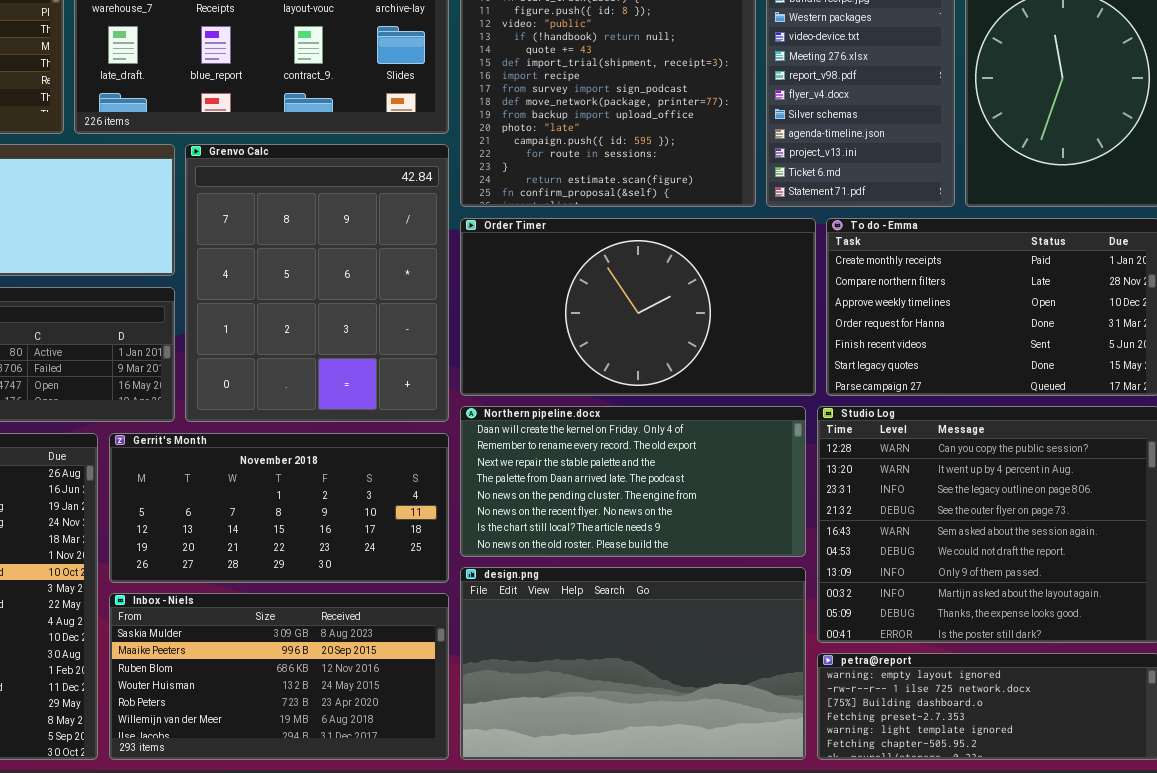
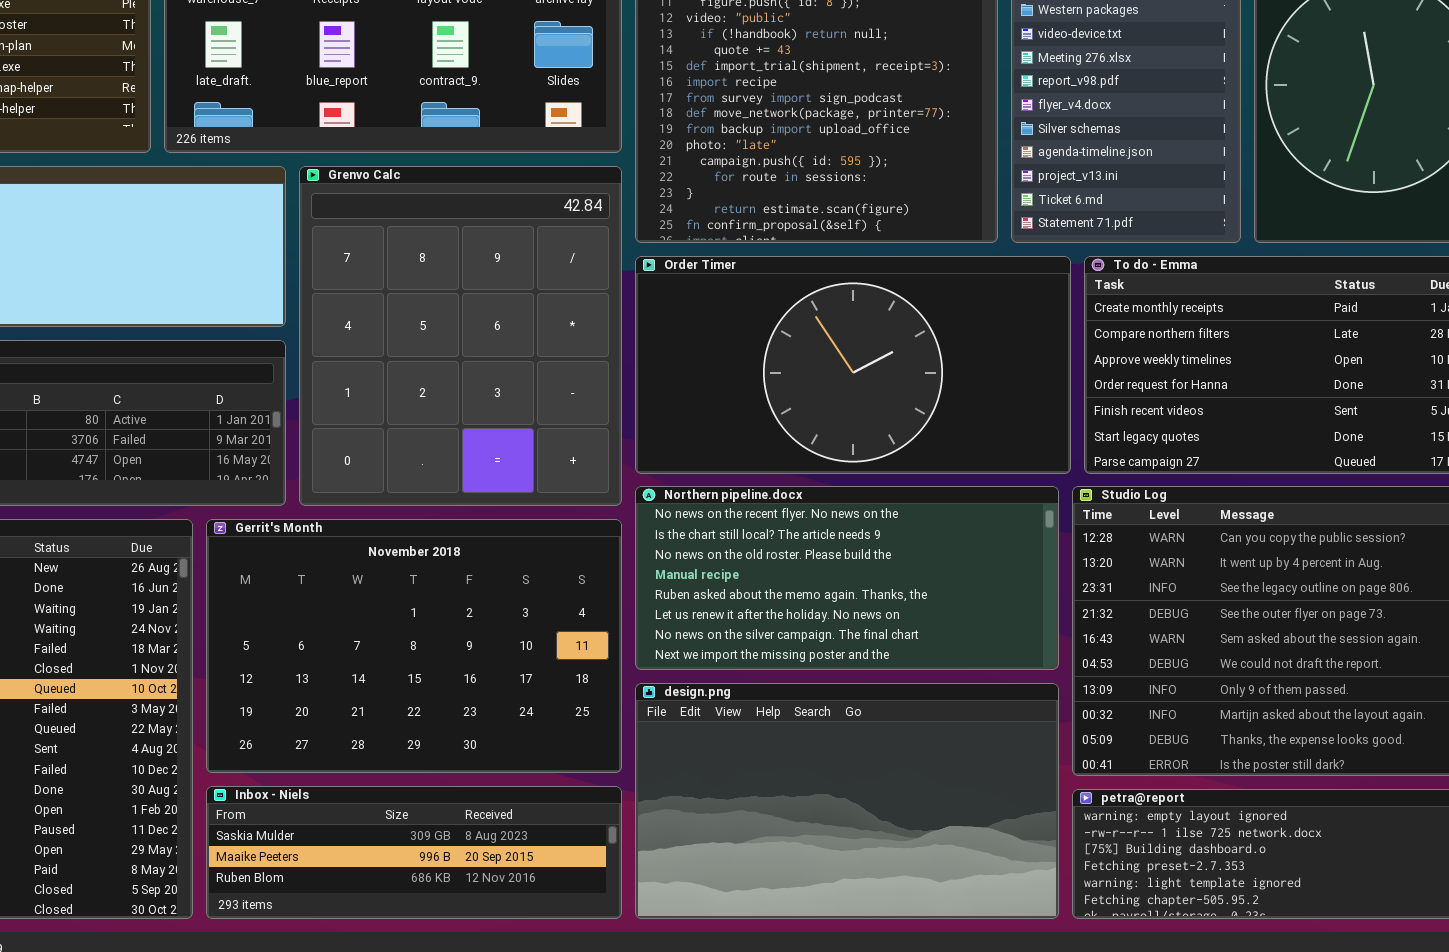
Northern pipeline.docx: [460,406,806,557] -> [635,486,1059,670], scrolled down 5 rows
Gerrit's Month: [109,433,449,583] -> [206,519,622,773], resized
Inbox - Niels: [109,593,449,760] -> [206,786,622,919], resized

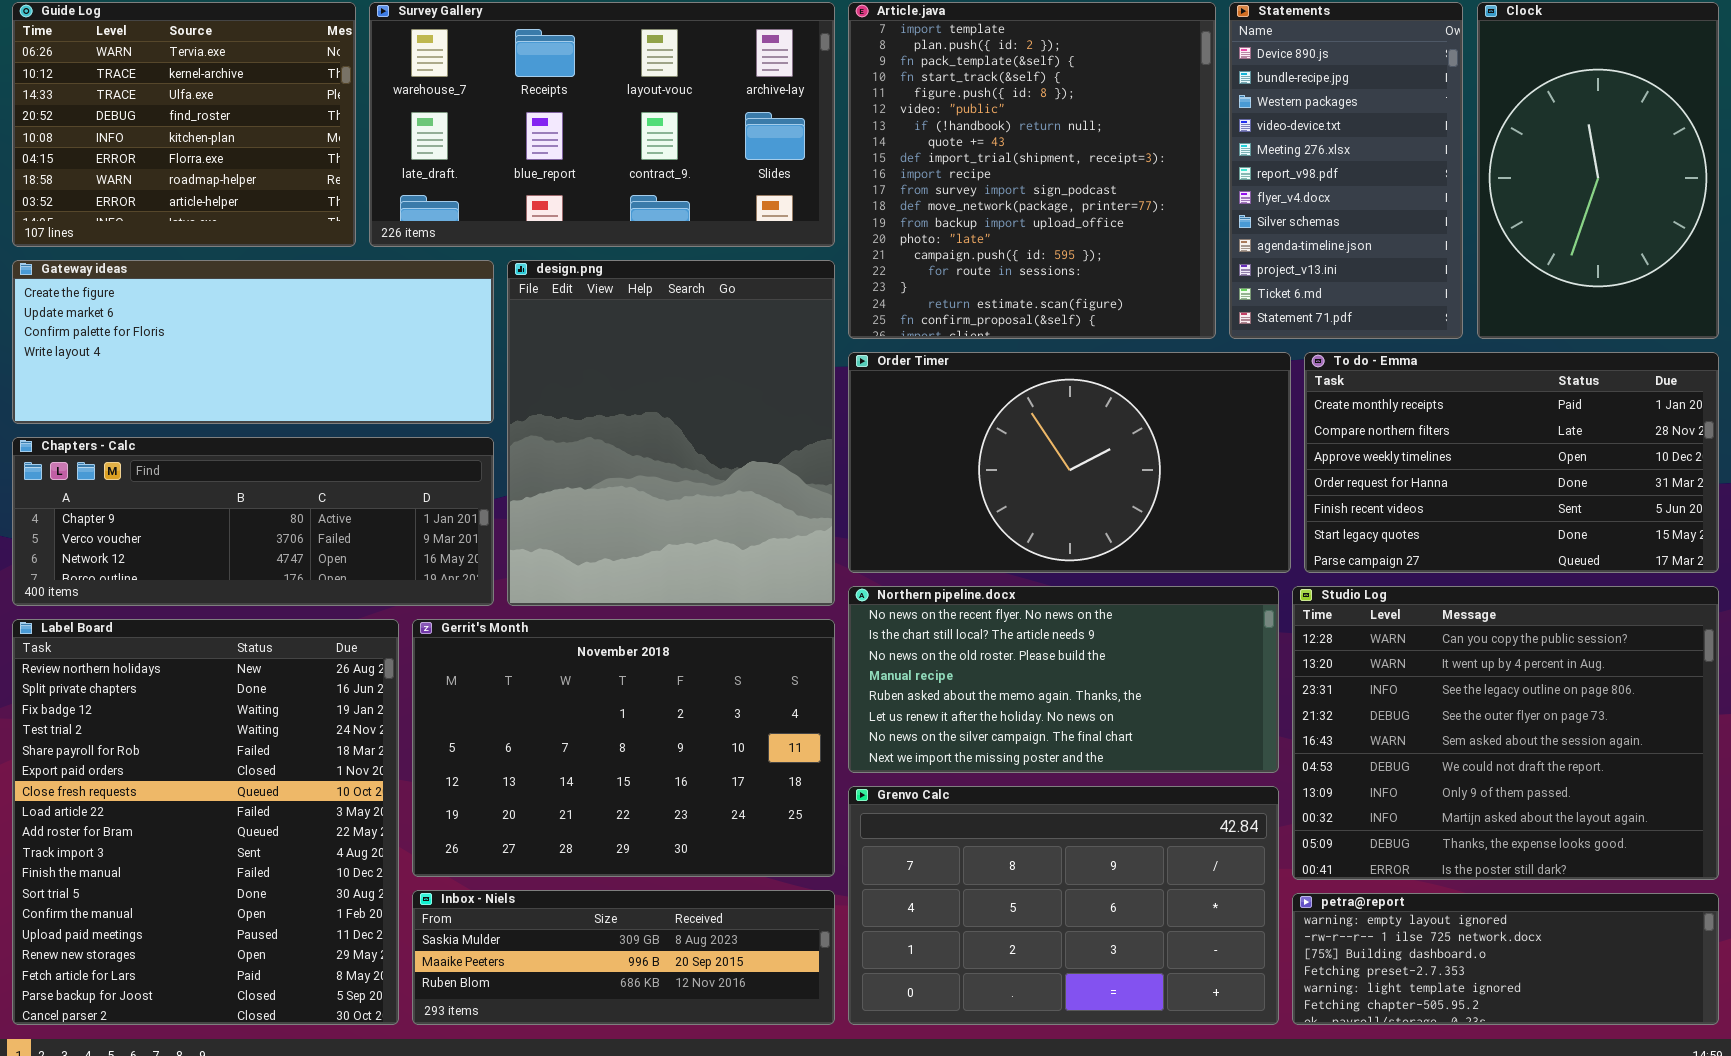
Grenvo Calc: [299,166,622,506] -> [848,786,1279,1025], moved, resized
design.png: [635,683,1059,919] -> [507,260,835,606], moved, resized

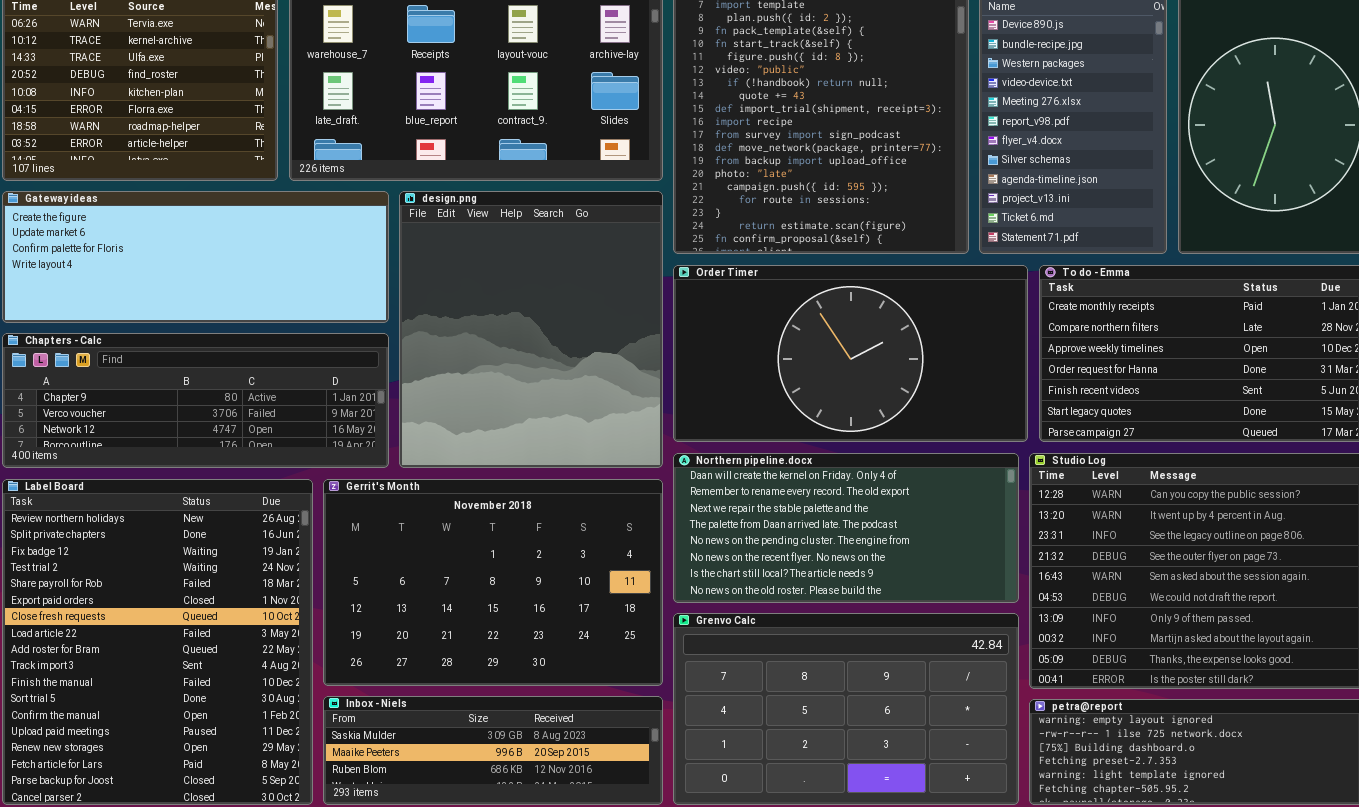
Northern pipeline.docx: [848,586,1279,773] -> [673,453,1019,603], scrolled up 5 rows

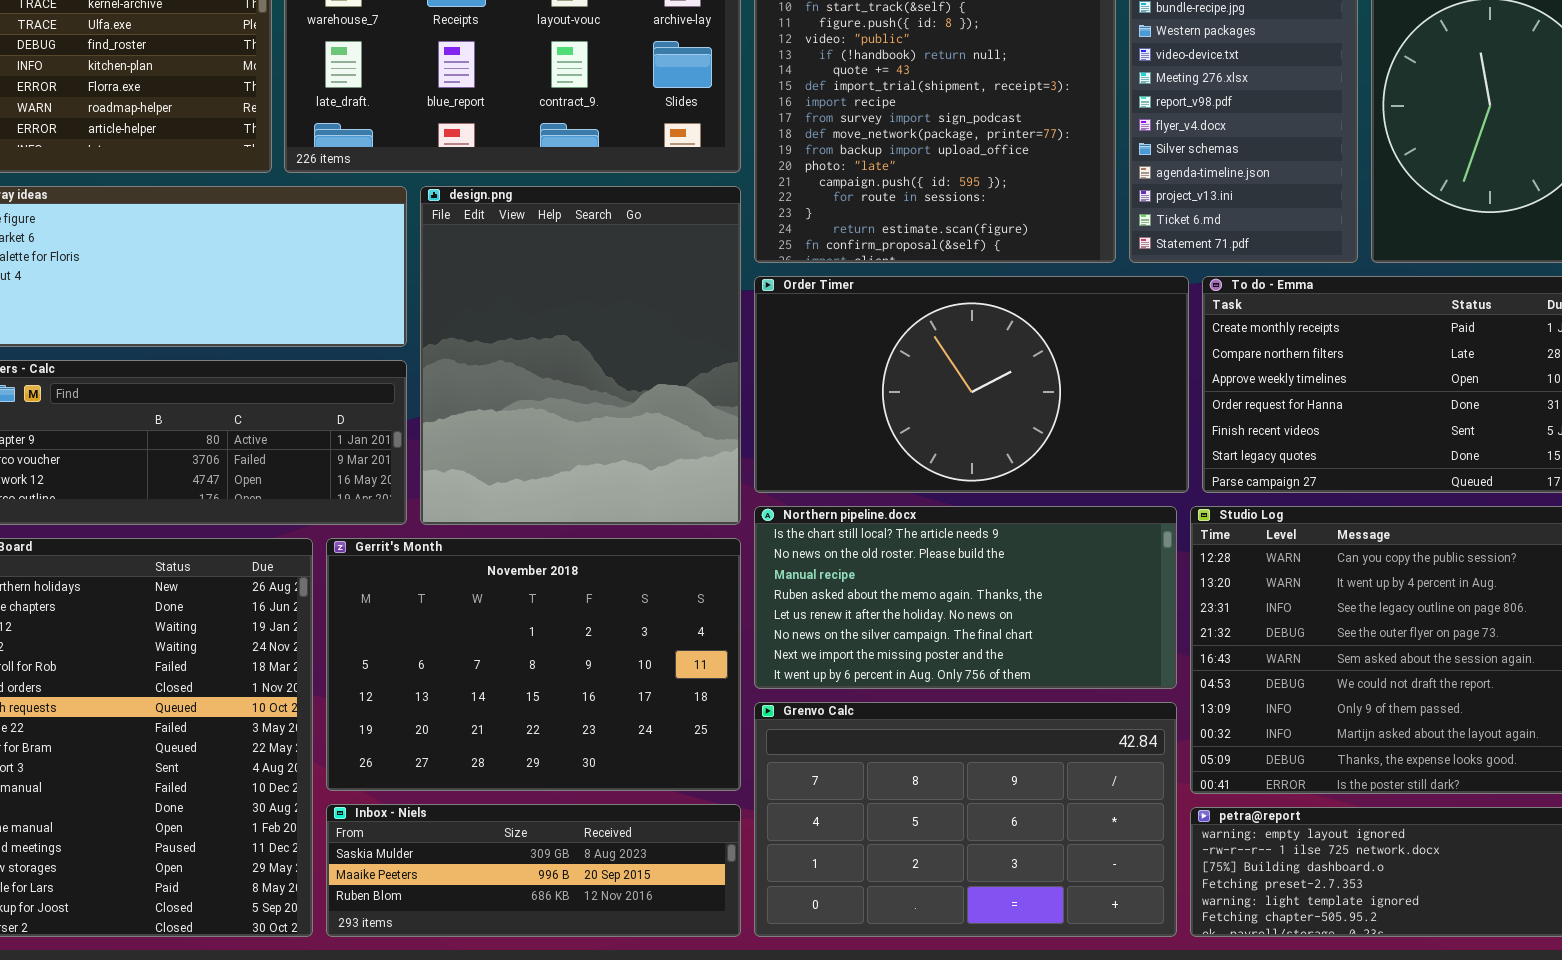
Northern pipeline.docx: [673,453,1019,603] -> [754,506,1177,689], scrolled down 6 rows

